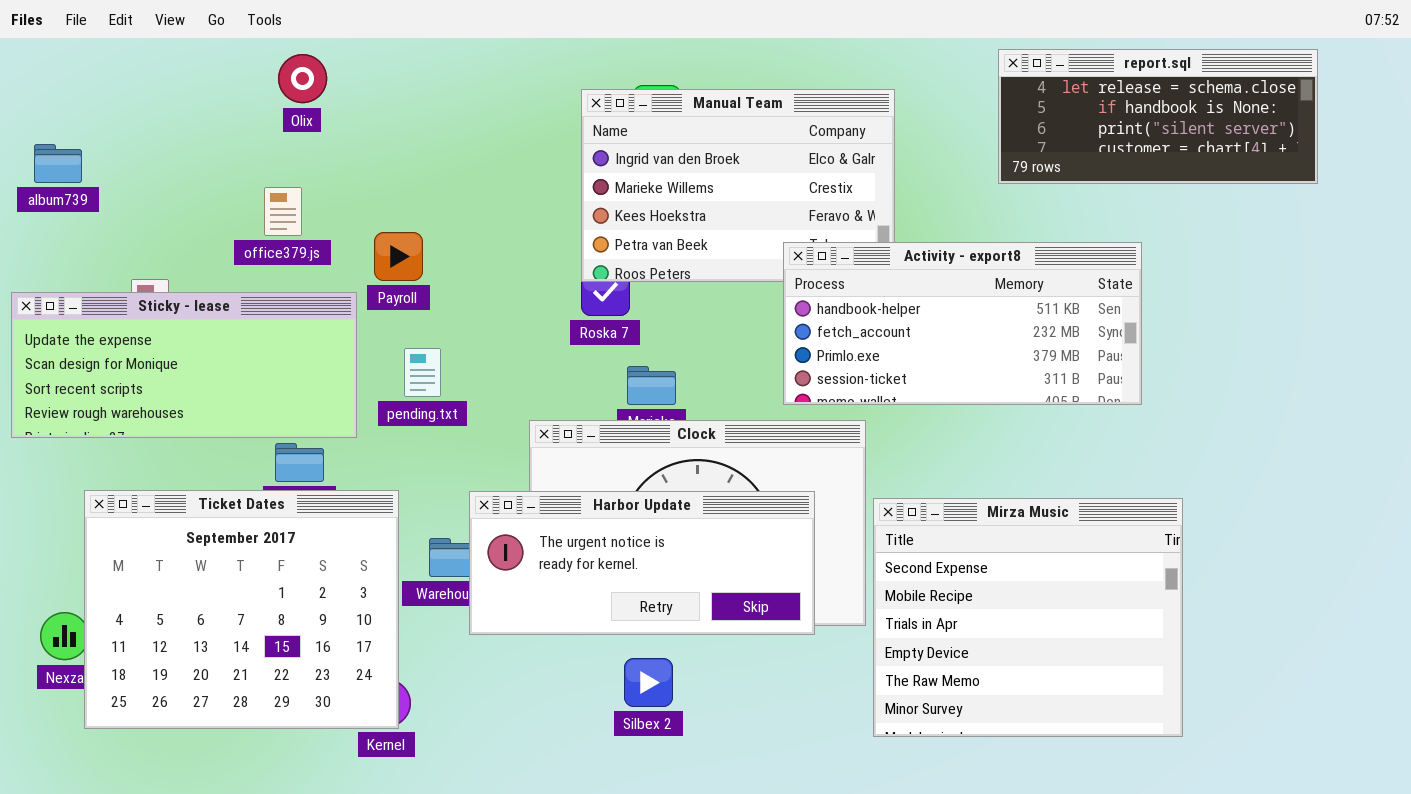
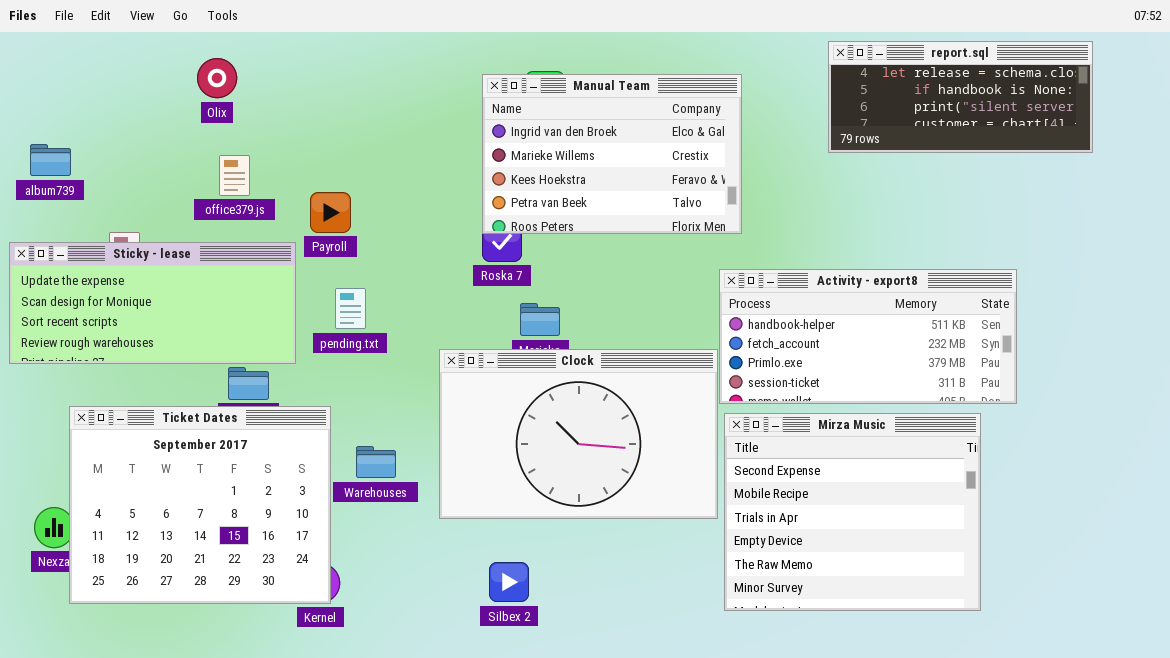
Olix: [278,54,327,103] -> [197,58,237,98], moved
album739: [34,144,82,183] -> [30,144,71,176], moved
Activity - export8: [783,242,1142,405] -> [719,269,1017,404], moved
Harbor Update: [469,491,815,635] -> none, closed
Silbex 2: [624,658,673,707] -> [489,562,529,602], moved

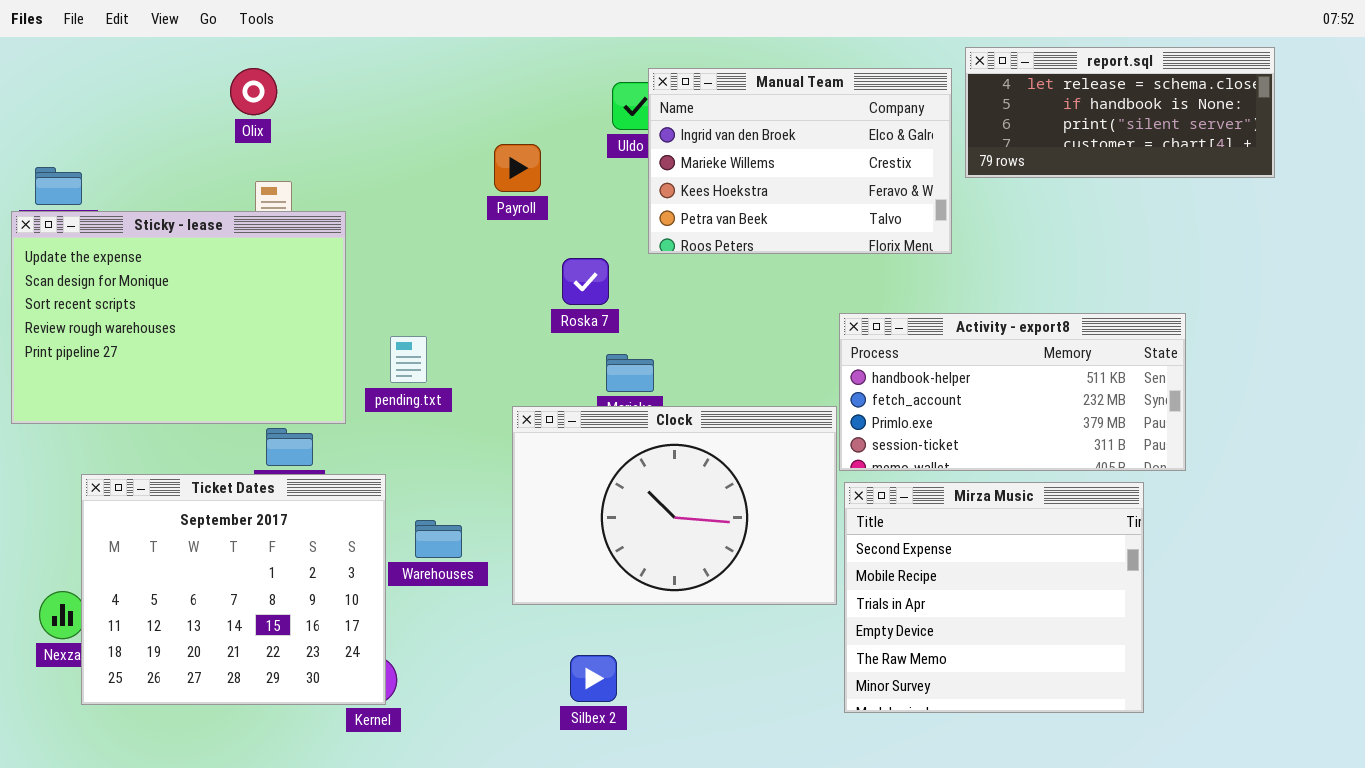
Manual Team: [482,74,742,234] -> [648,68,952,254], moved
Payroll: [310,192,351,233] -> [494,144,541,192], moved
Sticky - lease: [9,242,296,364] -> [11,211,346,424], resized

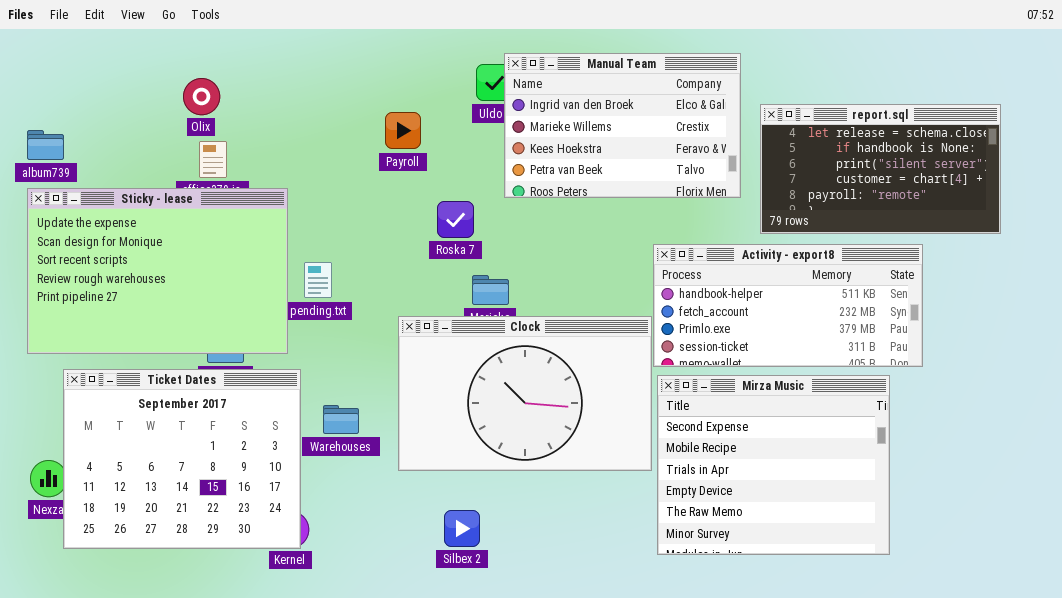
report.sql: [965,47,1275,178] -> [760,104,1001,234], moved, resized
Olix: [230,68,277,115] -> [183,78,220,115], moved
Sticky - lease: [11,211,346,424] -> [27,188,288,354], moved

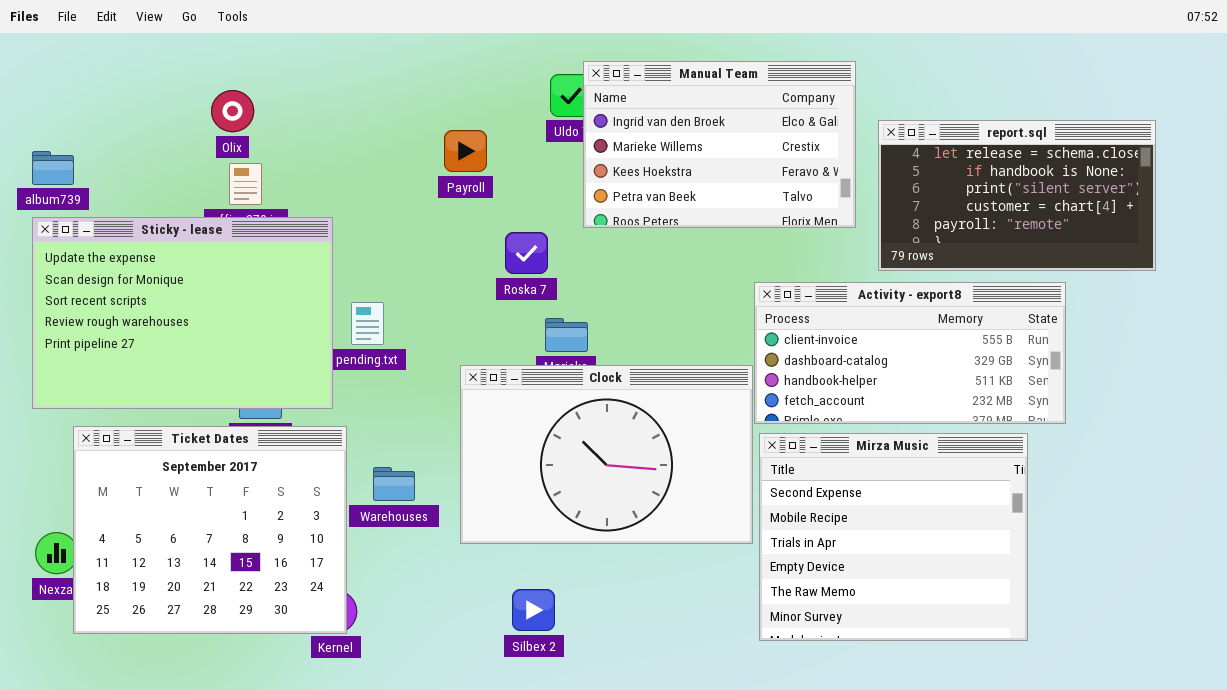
Activity - export8: [653,244,923,367] -> [754,282,1066,424], scrolled up 2 rows

